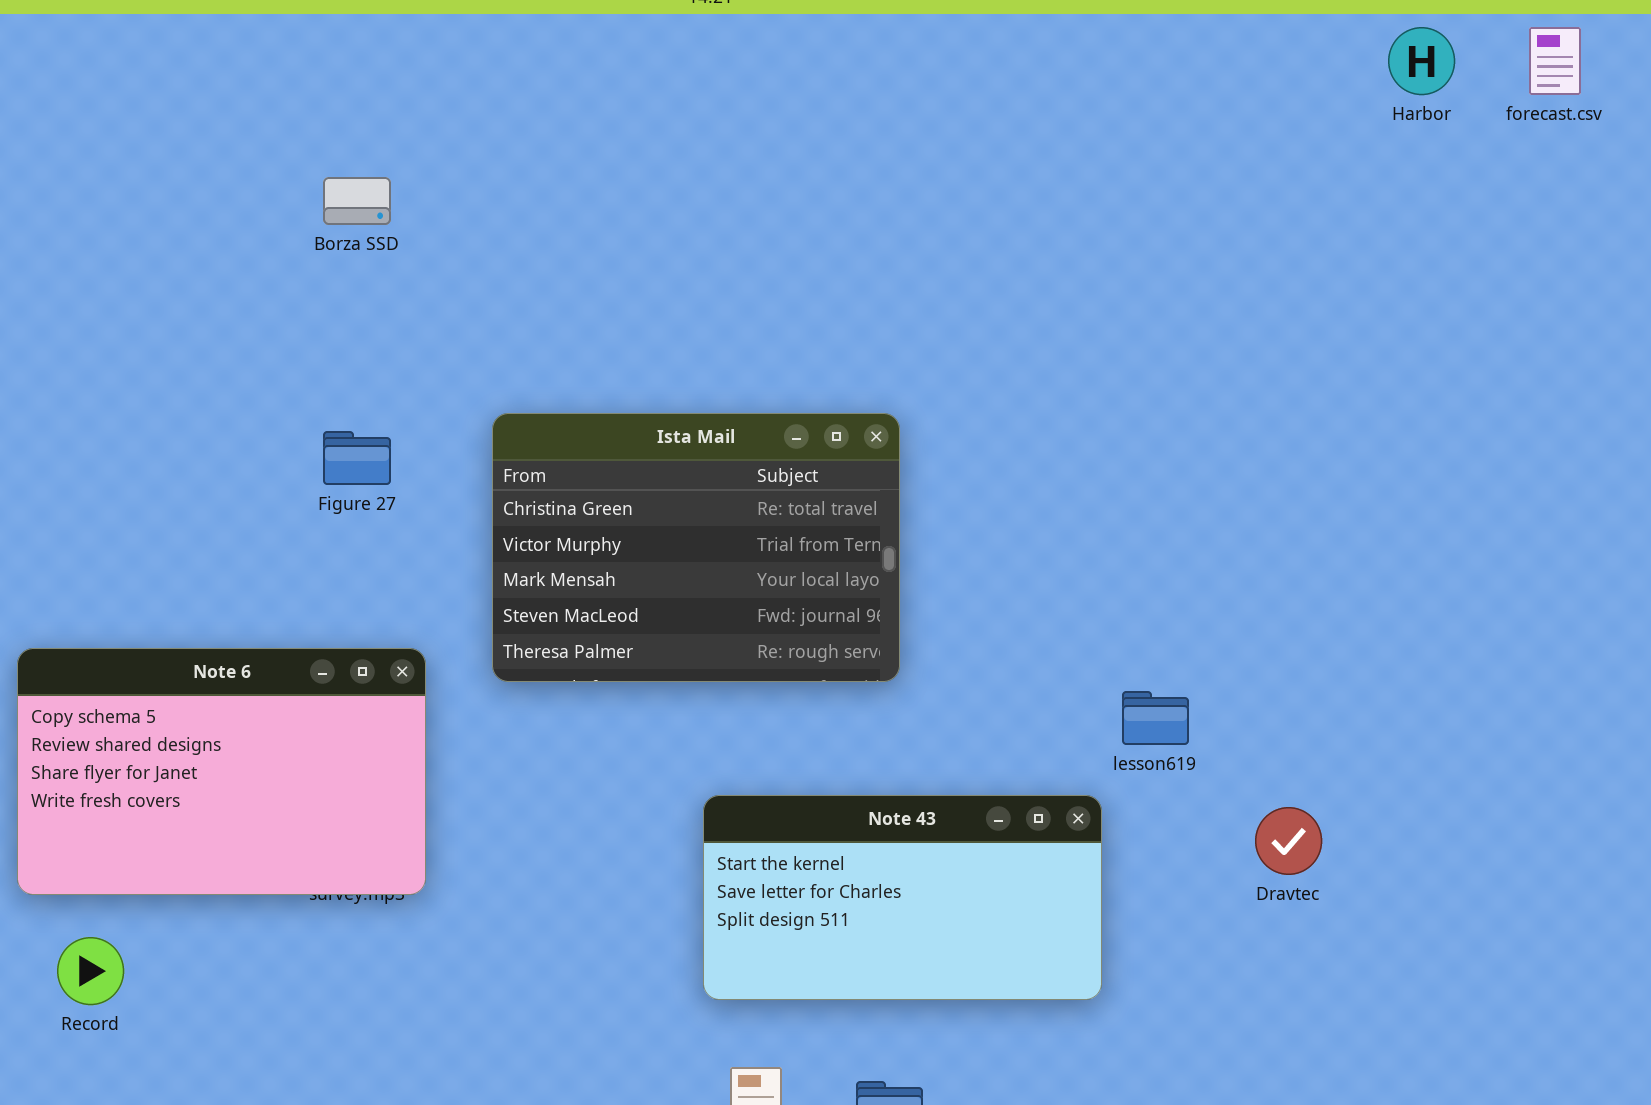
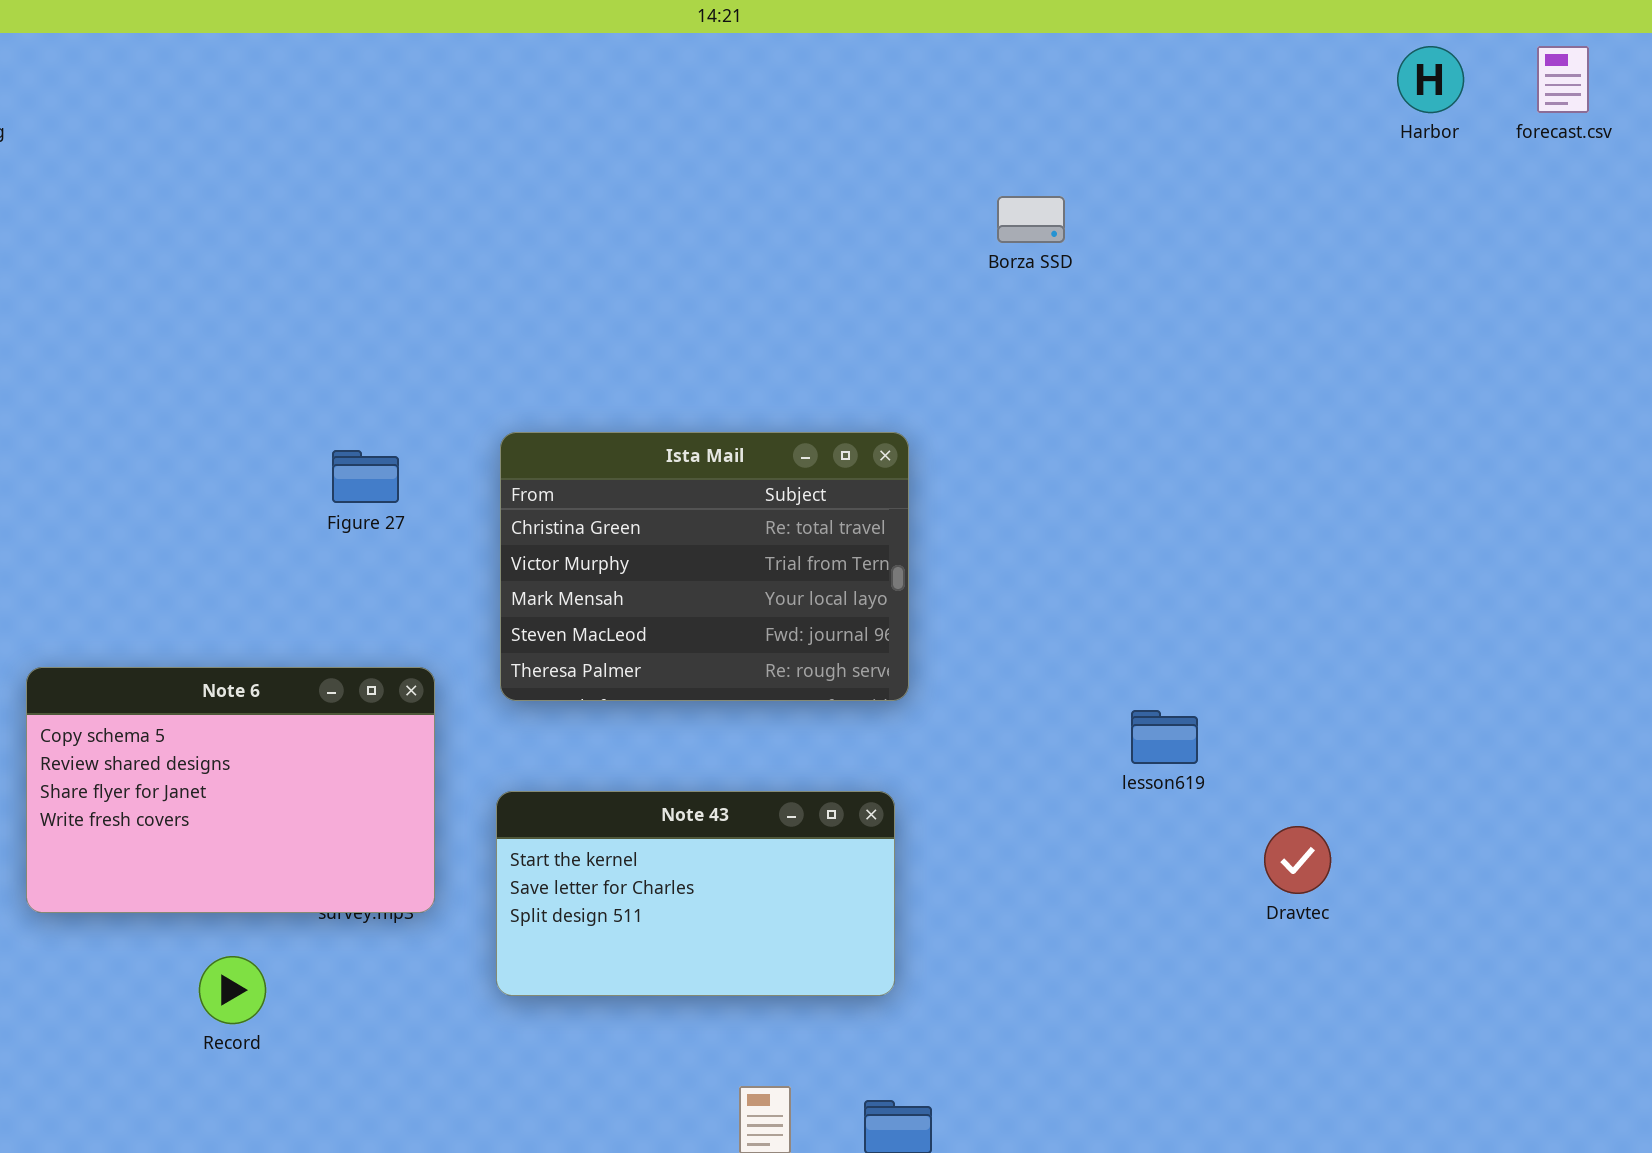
Borza SSD: [323,177,391,225] -> [997,196,1065,243], moved
Note 43: [703,795,1102,1000] -> [496,791,895,996], moved
Record: [57,937,124,1005] -> [199,956,266,1024], moved

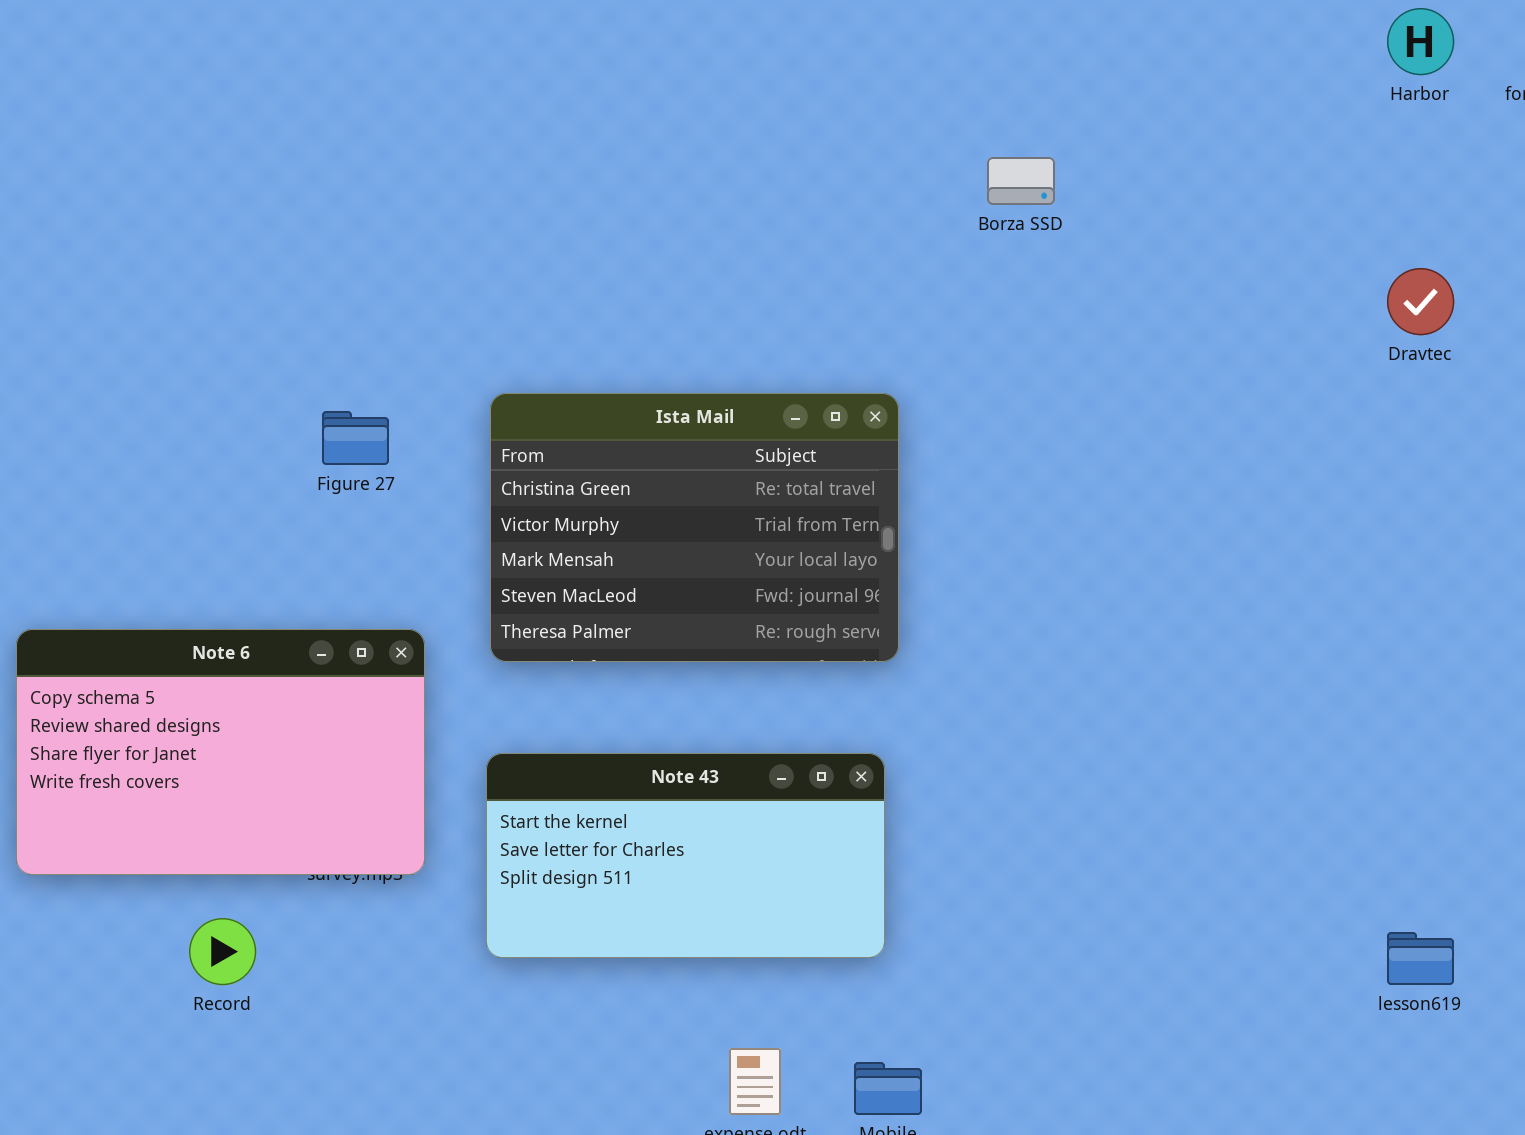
lesson619: [1131,710,1198,764] -> [1387,932,1454,985], moved
Dravtec: [1264,826,1331,894] -> [1387,268,1454,335], moved

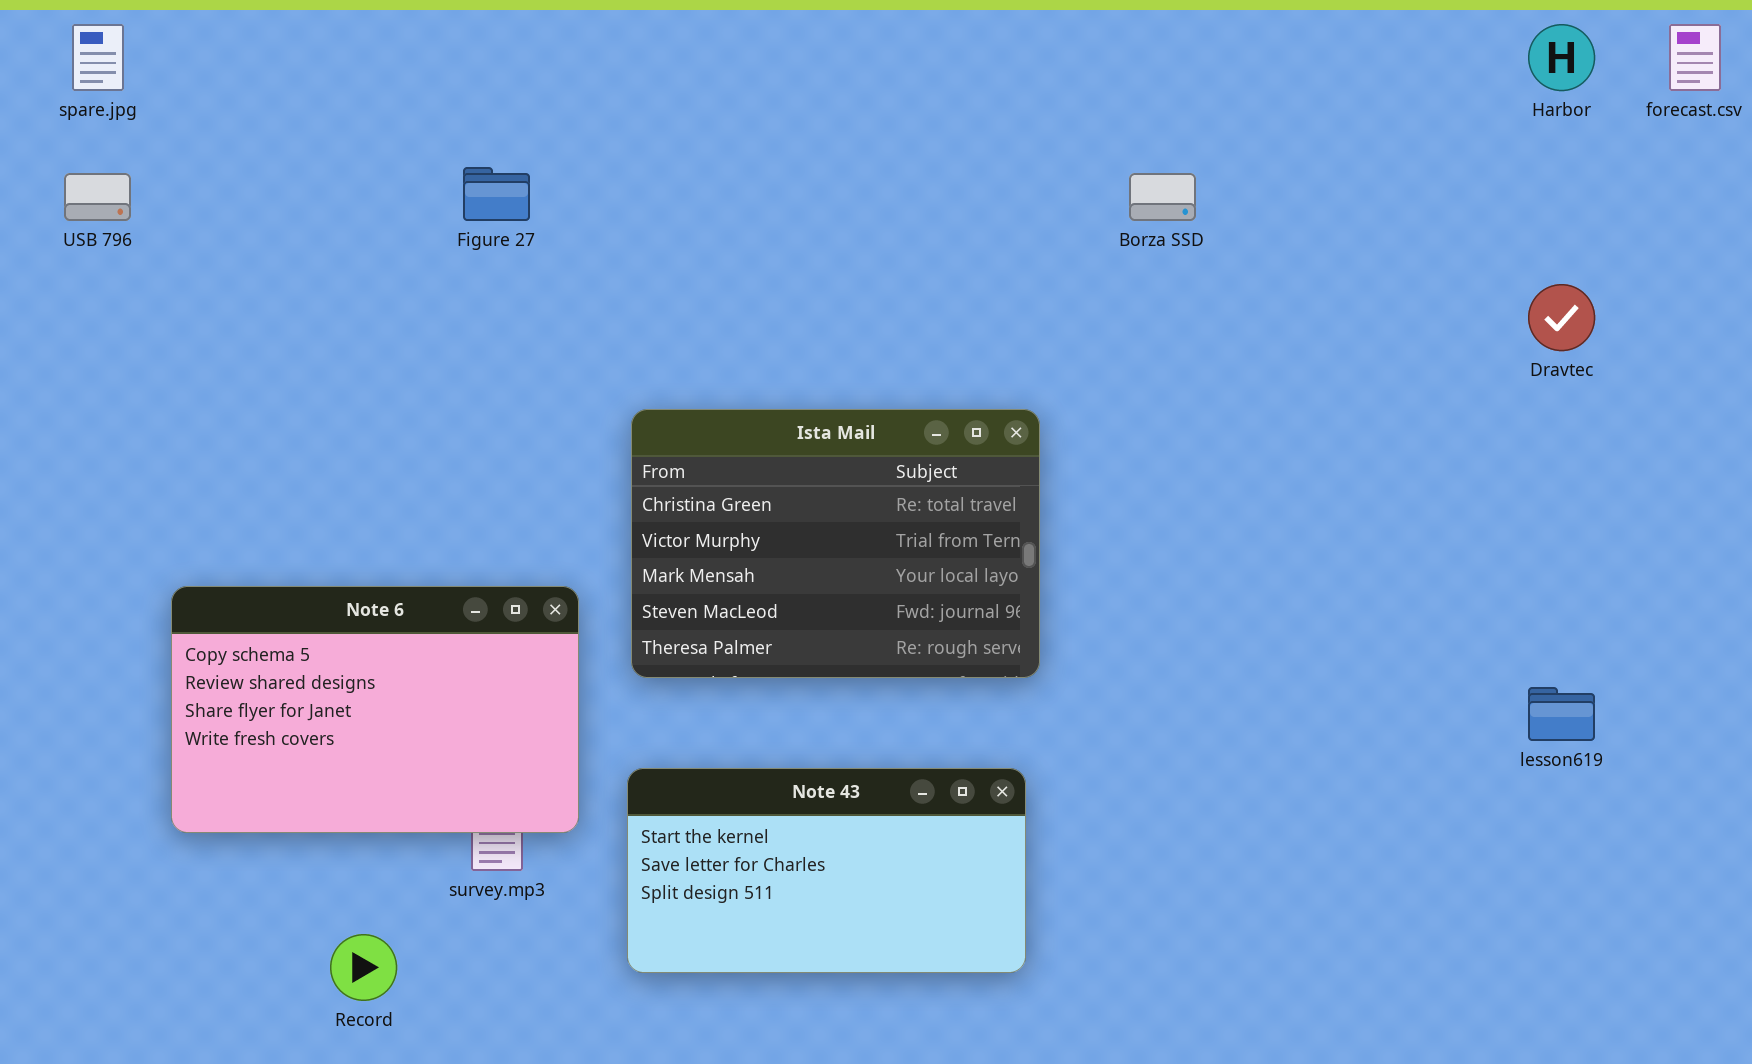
Figure 27: [322,411,389,465] -> [463,167,530,221], moved
Note 6: [16,629,425,875] -> [171,586,579,833], moved
lesson619: [1387,932,1454,985] -> [1528,687,1595,741], moved

